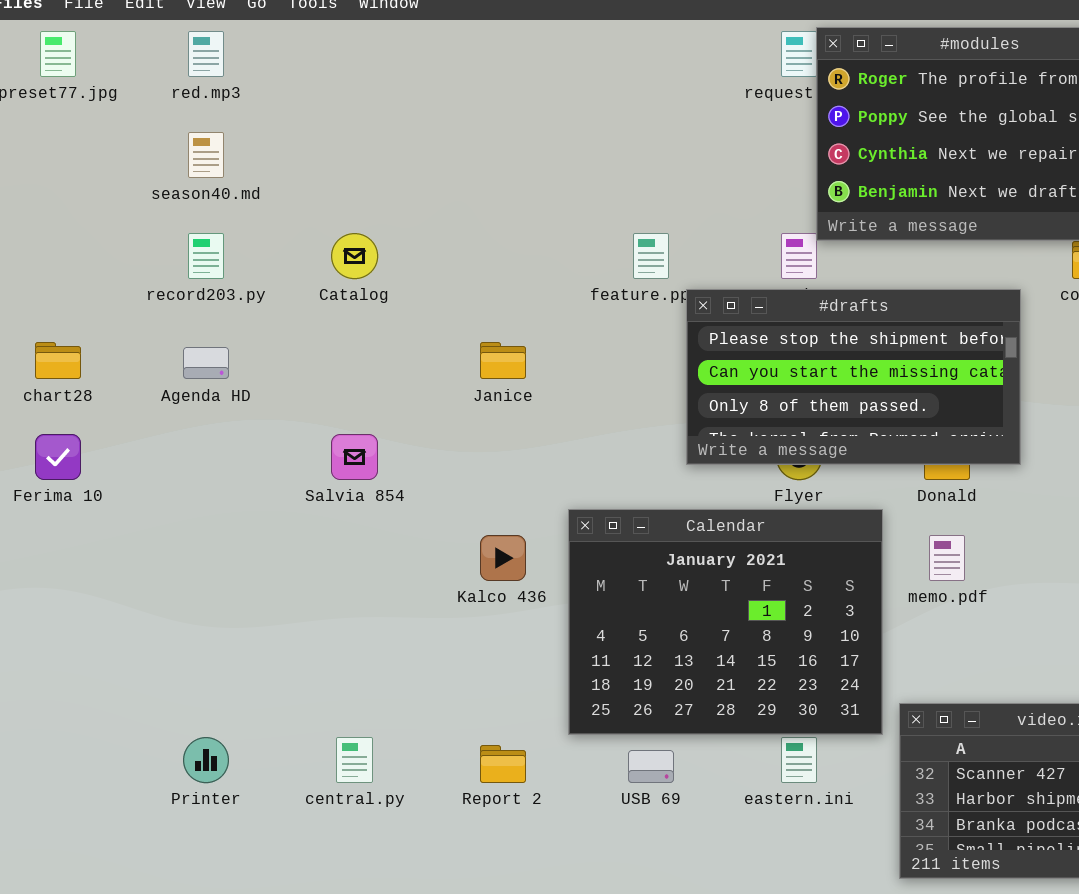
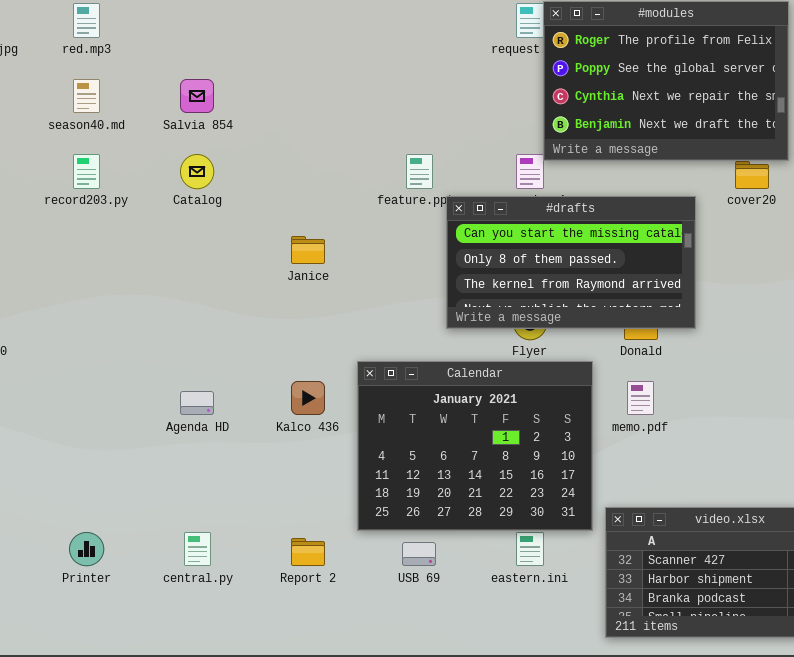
#drafts: [686,289,1021,465] -> [446,196,696,329], scrolled down 1 row
Agenda HD: [183,347,229,379] -> [180,391,214,415], moved
Salvia 854: [331,434,378,480] -> [180,79,214,113], moved

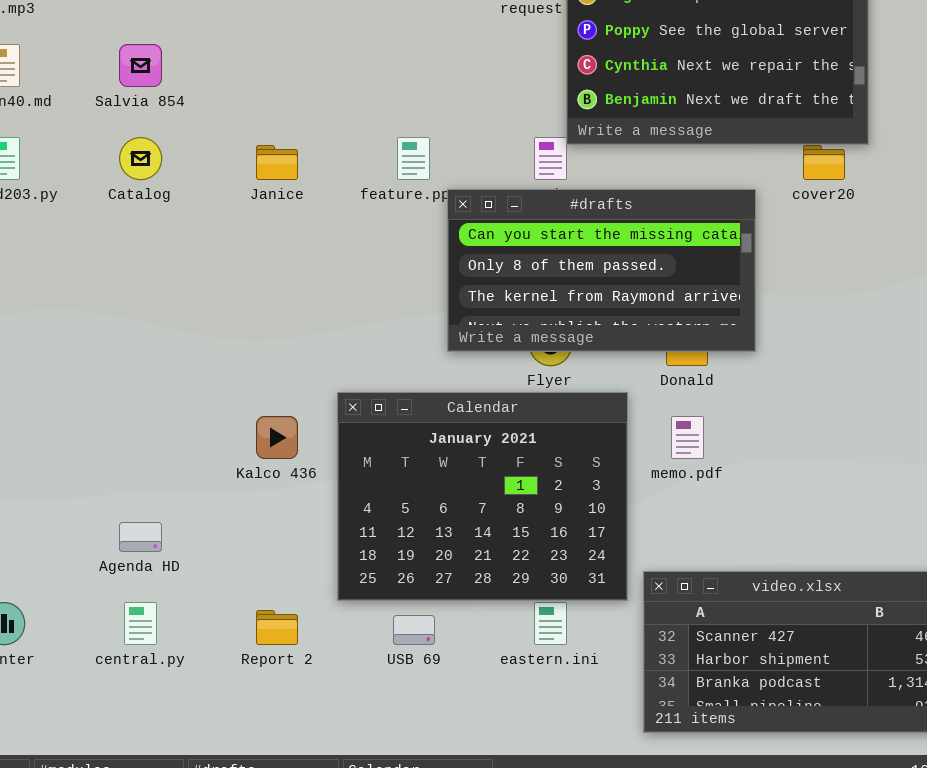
Janice: [291,236,325,264] -> [256,145,298,180], moved
Agenda HD: [180,391,214,415] -> [119,522,162,552], moved

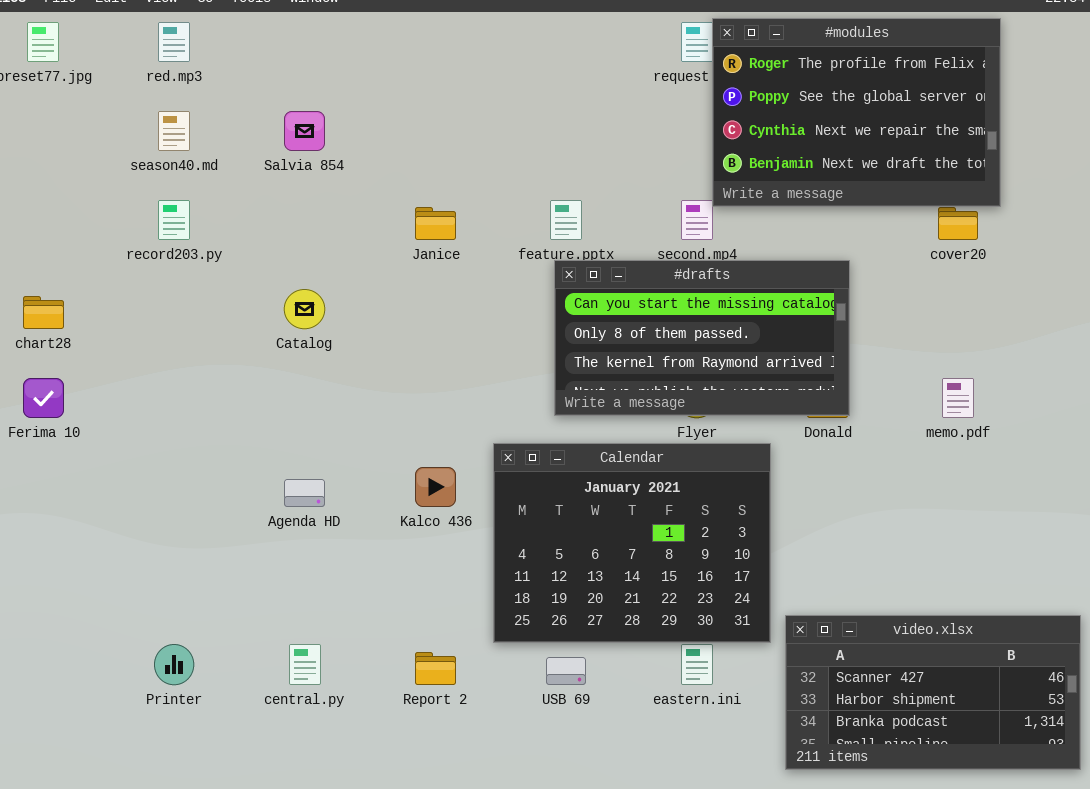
Catalog: [119,137,162,180] -> [284,289,325,329], moved
#drafts: [447,189,756,352] -> [554,260,850,416], moved
memo.pdf: [671,416,704,459] -> [942,378,974,418], moved
Agenda HD: [119,522,162,552] -> [284,479,325,507], moved

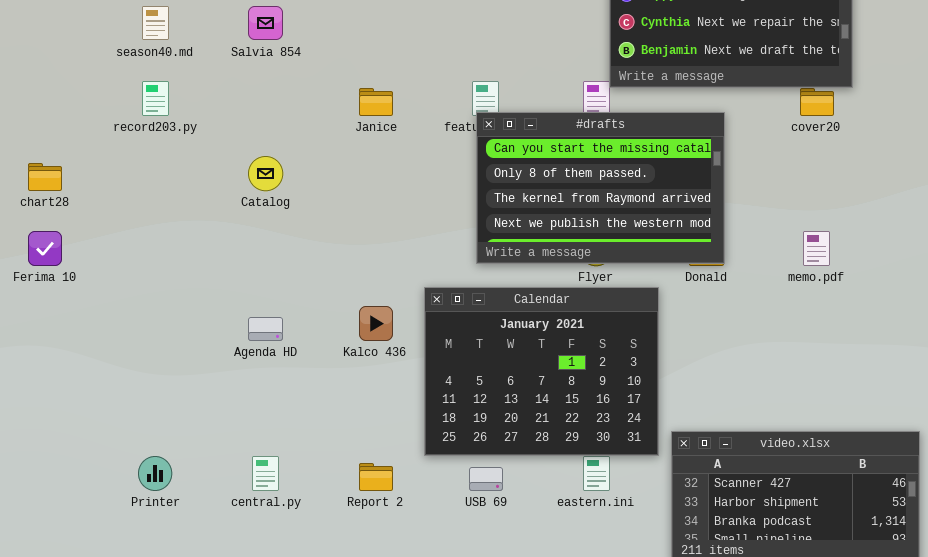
#drafts: [554,260,850,416] -> [476,112,725,264], resized

